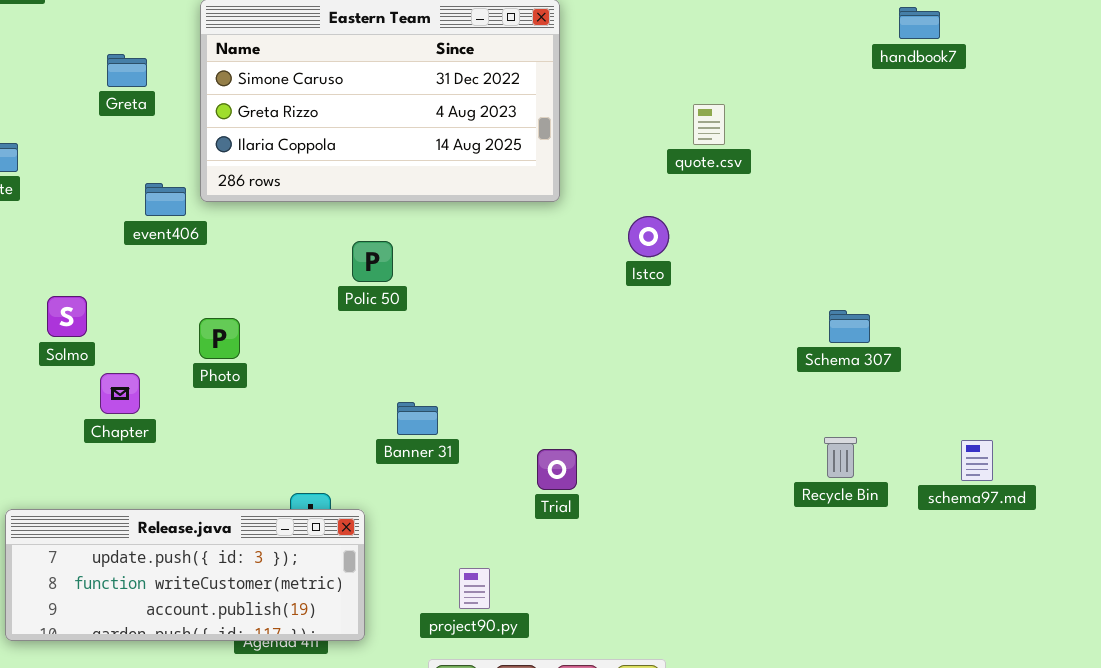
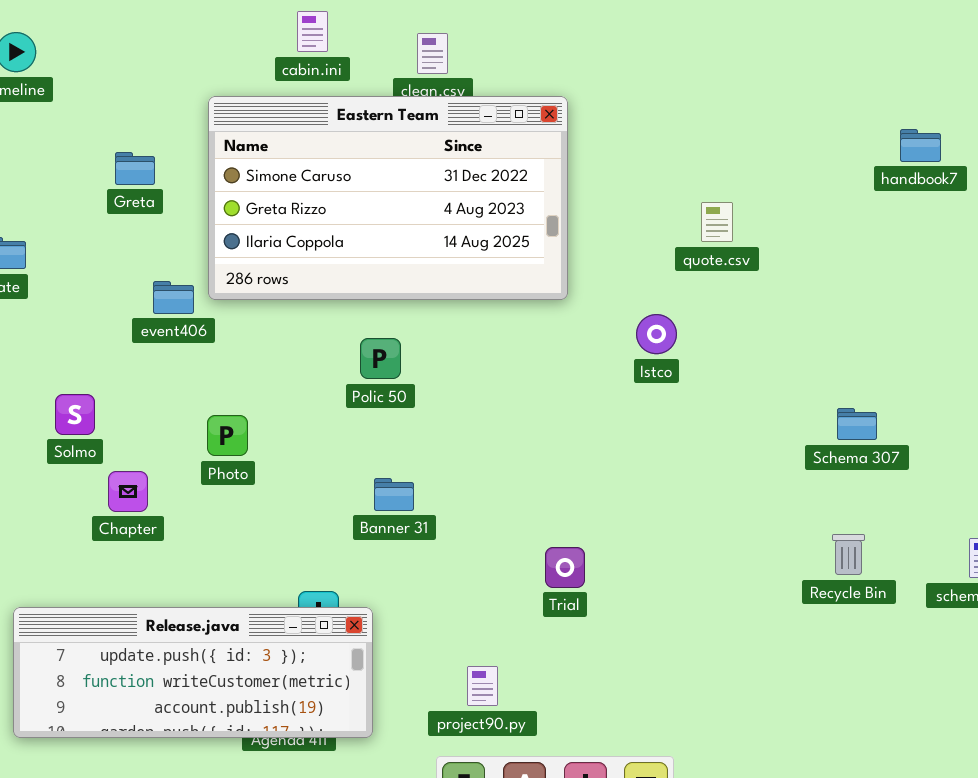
handbook7: [899,7,940,39] -> [900,129,941,162], moved
Banner 31: [397,402,438,435] -> [374,478,414,511], moved

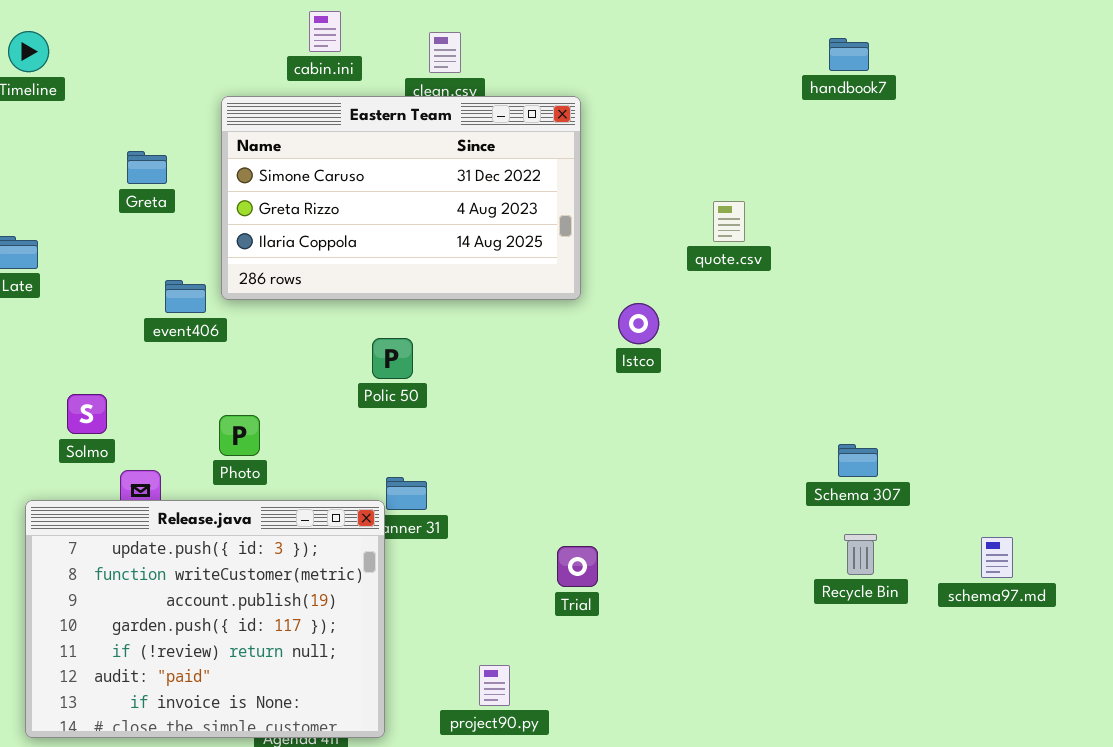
handbook7: [900,129,941,162] -> [829,38,869,71], moved
Istco: [636,314,677,354] -> [618,303,659,344], moved
Schema 307: [837,408,877,440] -> [838,444,878,477], moved
Release.java: [13,607,373,738] -> [25,500,385,738], resized

